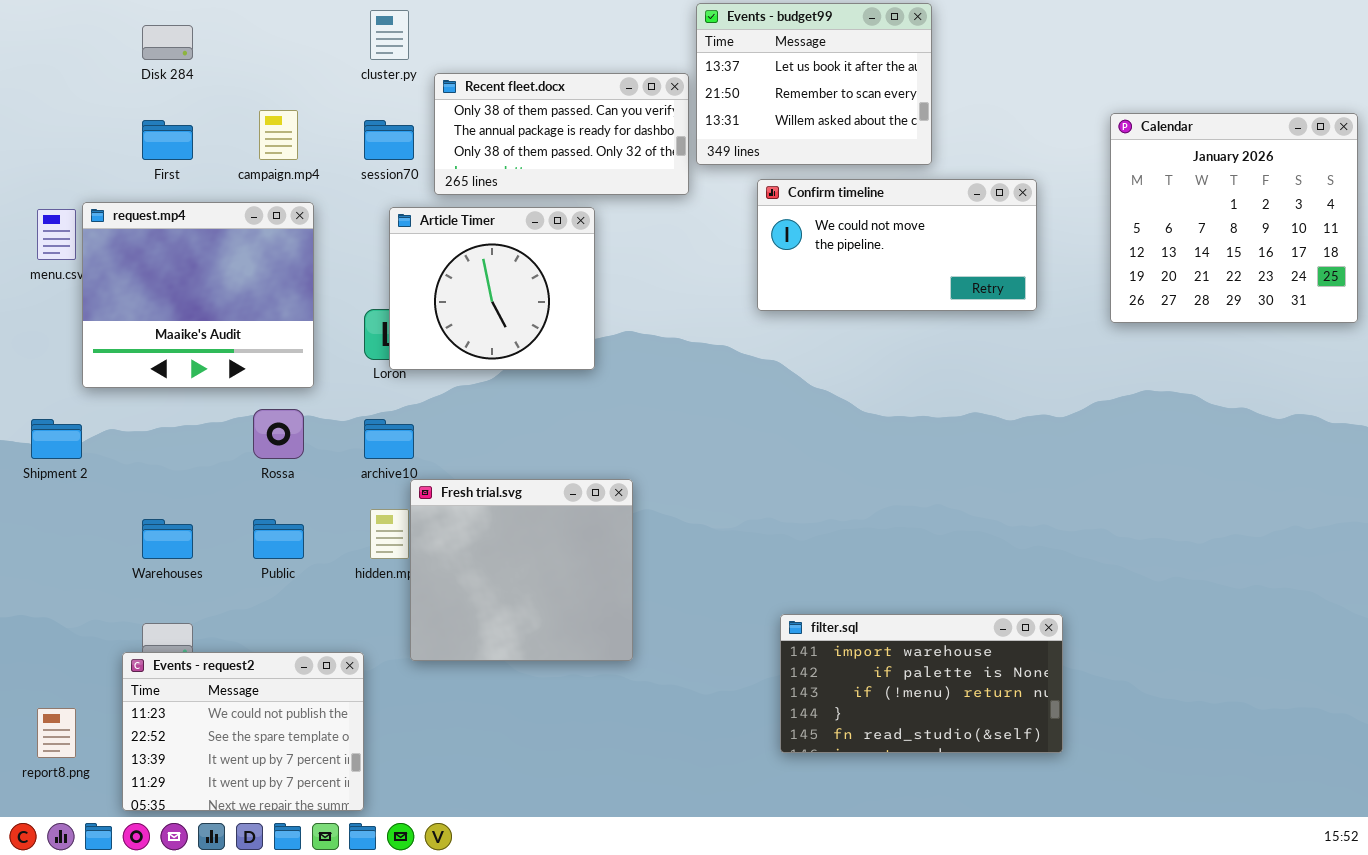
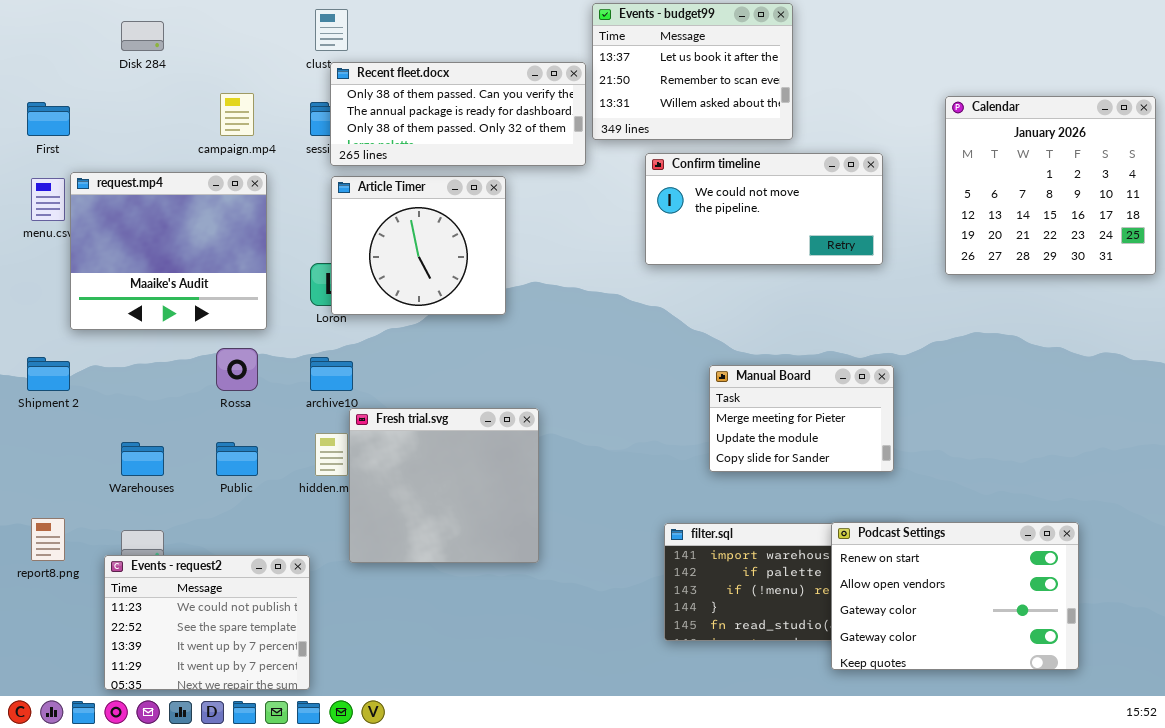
Recent fleet.docx: [434,73,689,195] -> [330,62,586,166], resized
First: [142,120,193,160] -> [27,102,70,136], moved
Manual Board: none -> [709,365,894,472], opened
Podcast Settings: none -> [831,522,1079,670], opened
report8.png: [37,708,76,758] -> [31,518,65,561], moved

